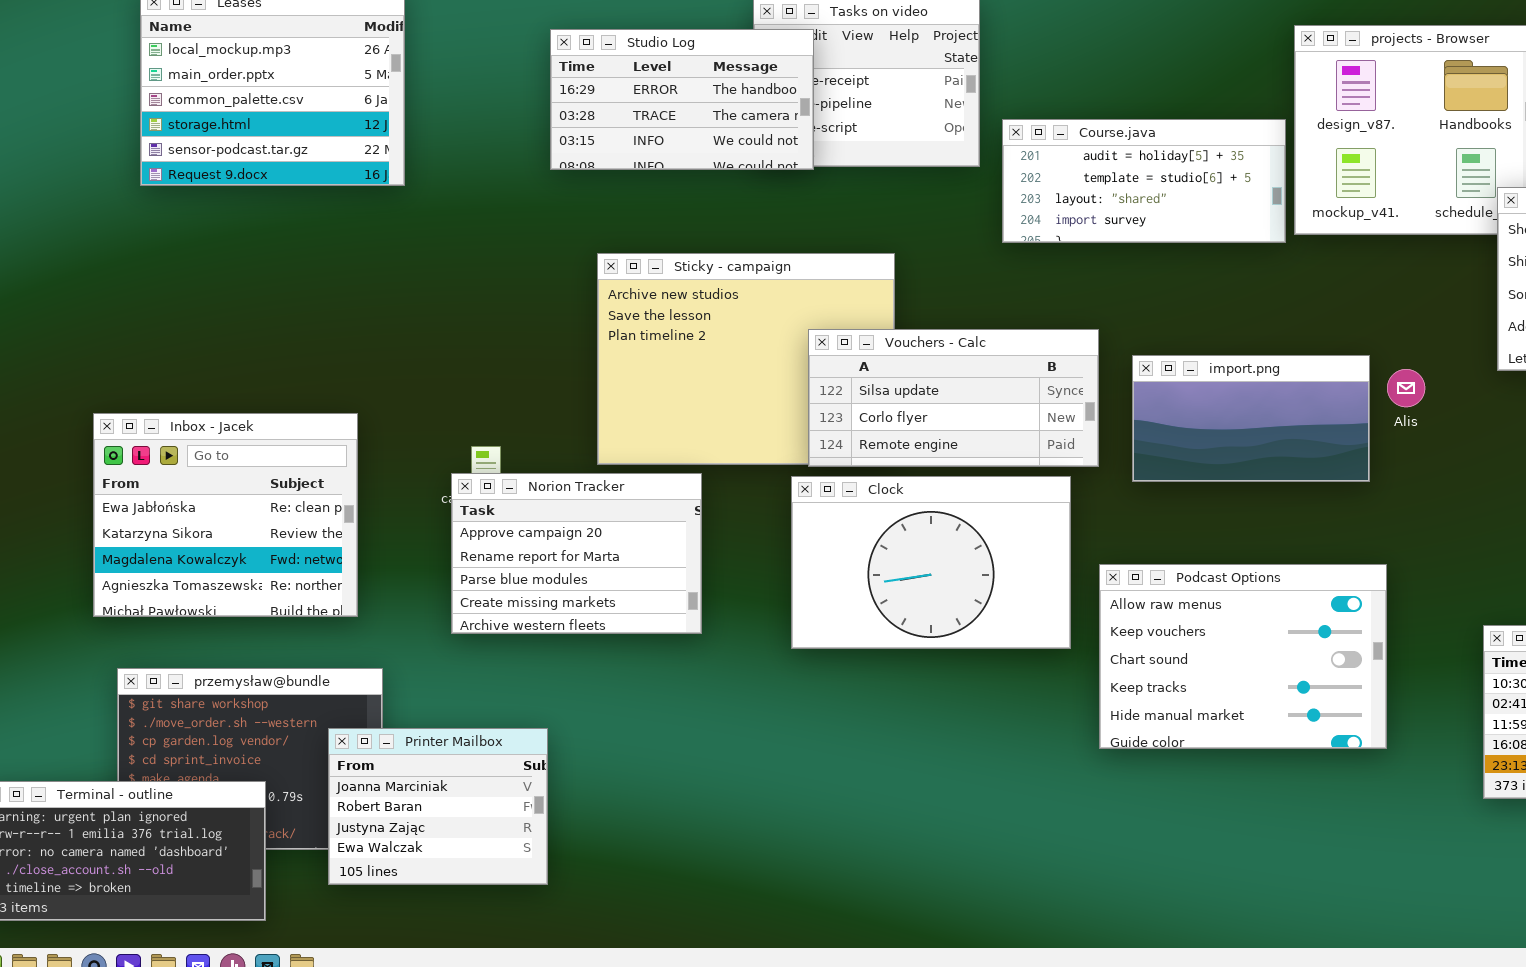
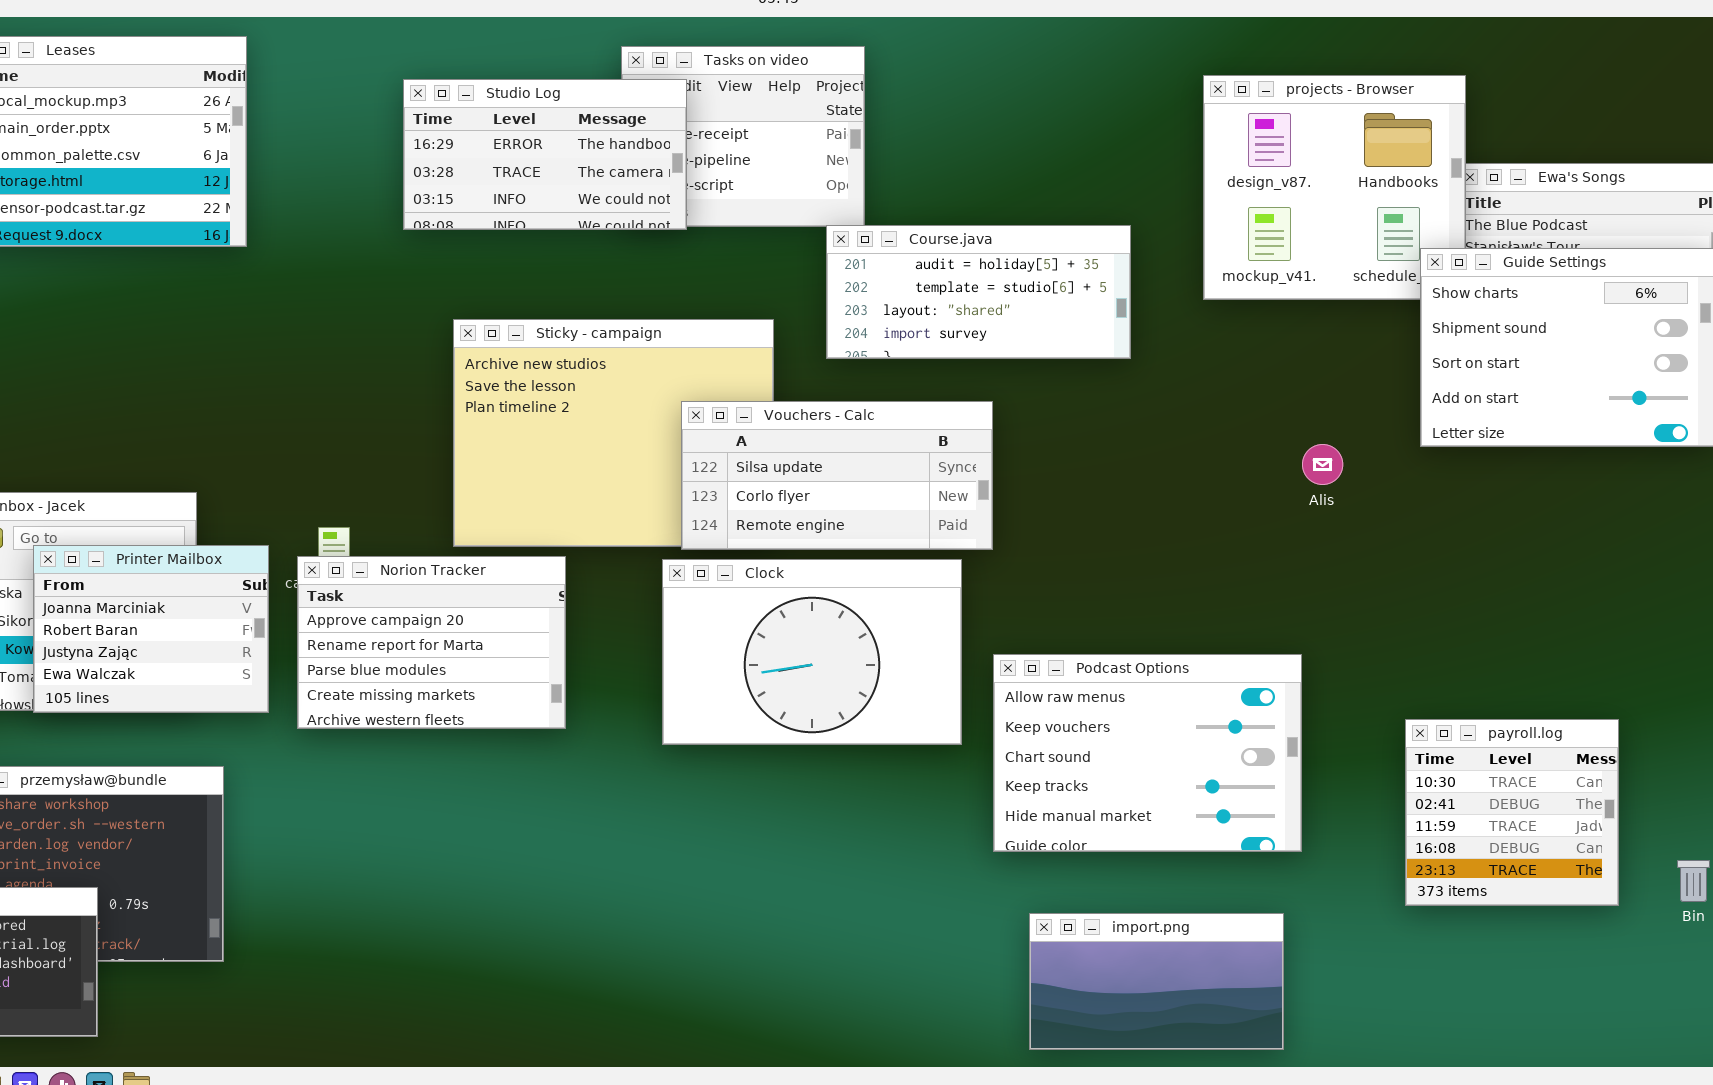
Course.java: [1002,119,1286,243] -> [826,225,1131,359], moved
import.png: [1132,355,1370,482] -> [1029,913,1284,1050], moved
Printer Mailbox: [328,728,548,885] -> [33,545,269,713], moved

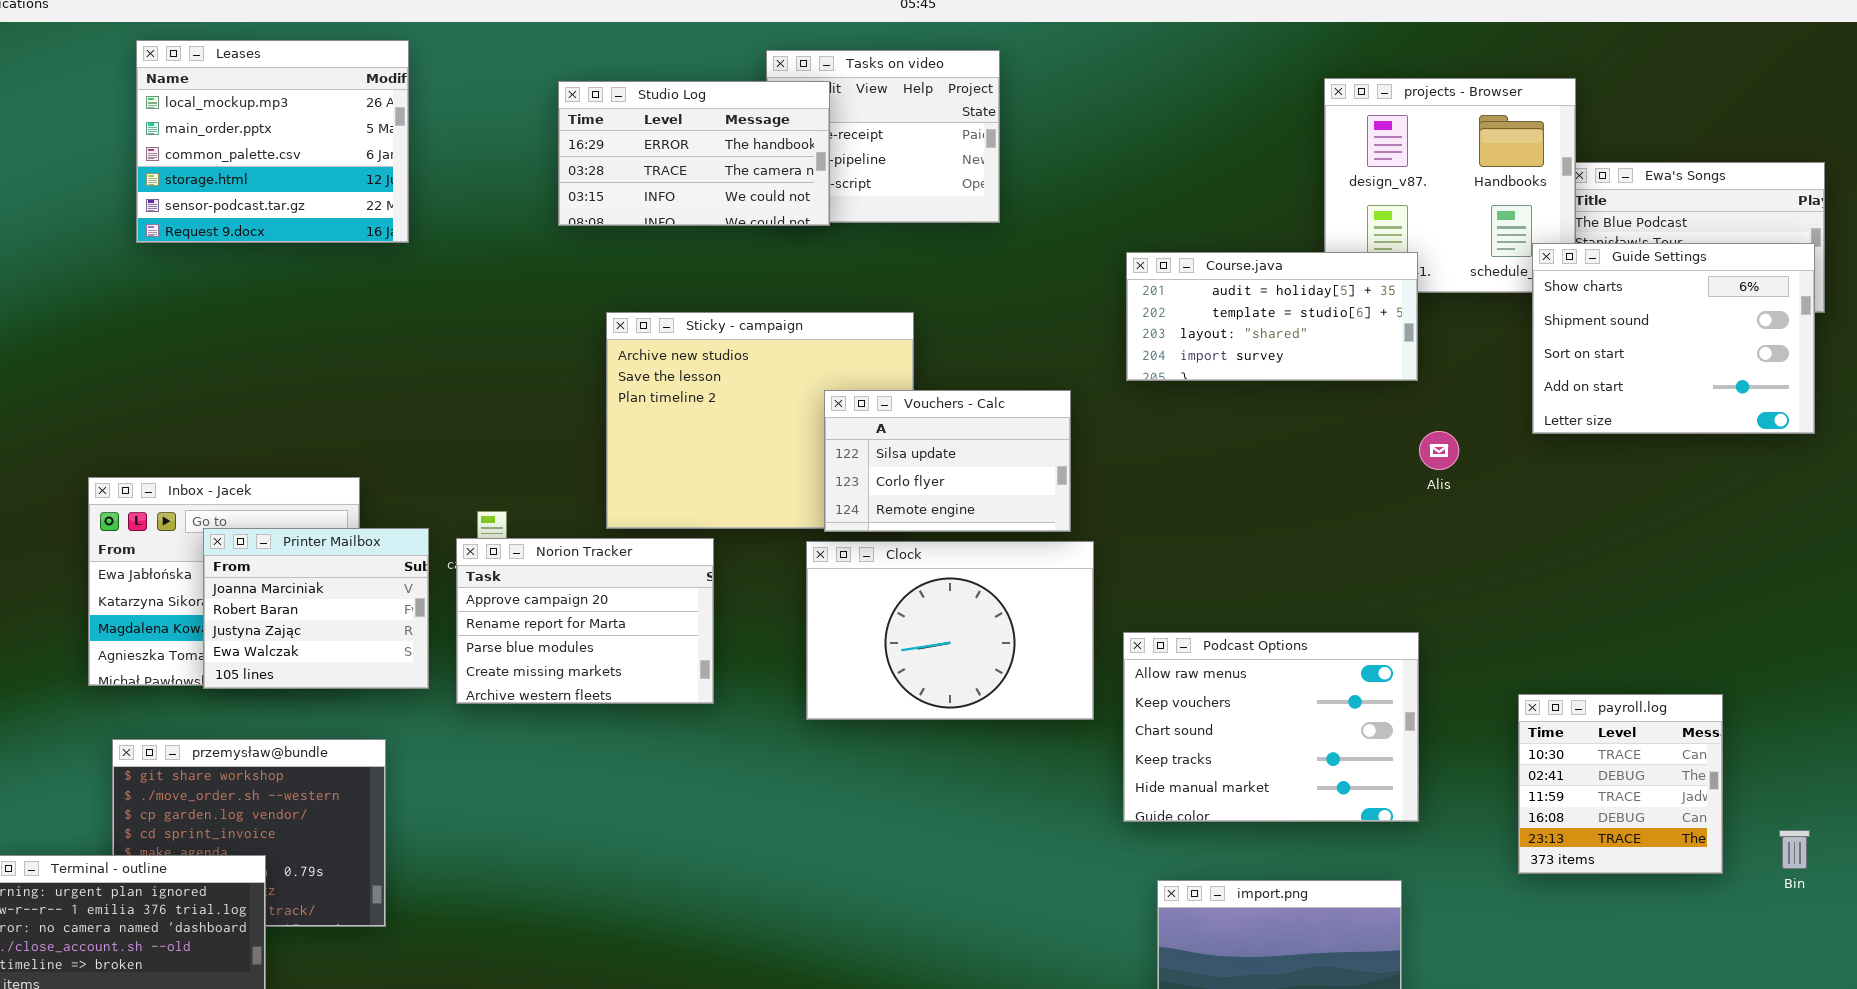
Course.java: [826,225,1131,359] -> [1126,252,1418,381], moved
Vouchers - Calc: [681,401,993,550] -> [824,390,1071,532], resized

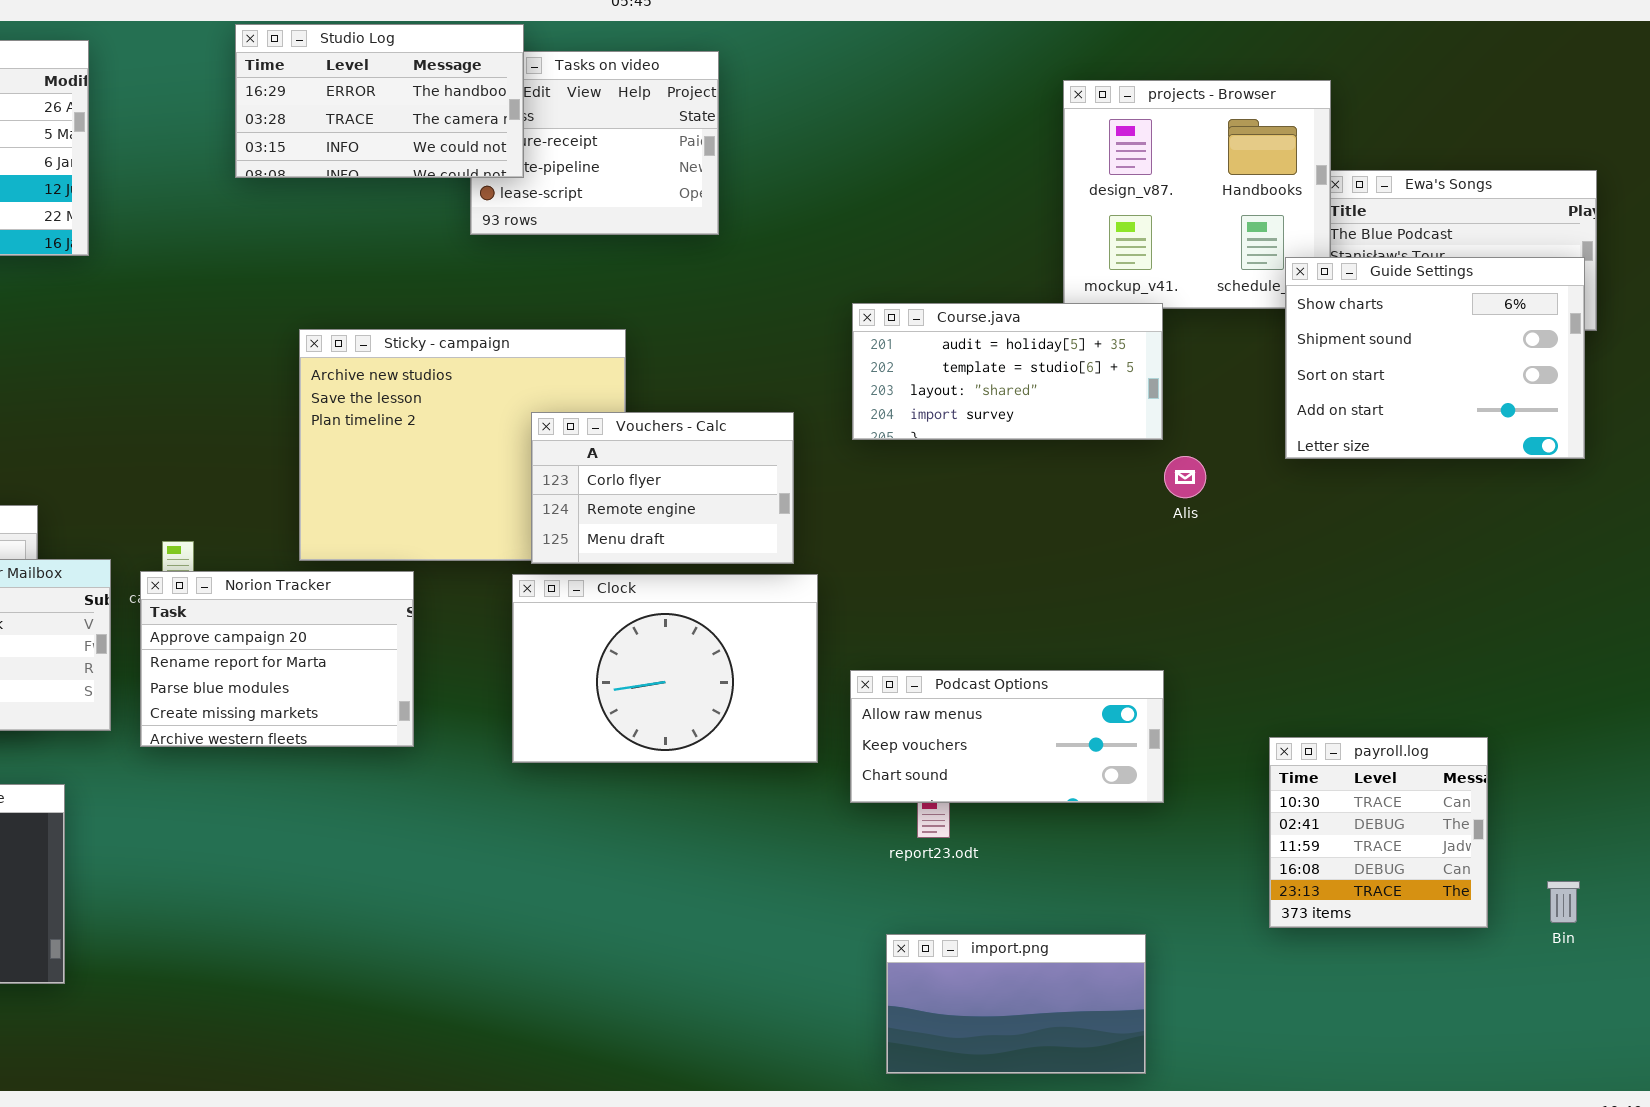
Studio Log: [558,81,830,226] -> [235,24,524,178], moved
Course.java: [1126,252,1418,381] -> [852,303,1163,440], moved
Vouchers - Calc: [824,390,1071,532] -> [531,412,794,564], scrolled down 1 row
Podcast Options: [1123,632,1419,822] -> [850,670,1164,803], resized

